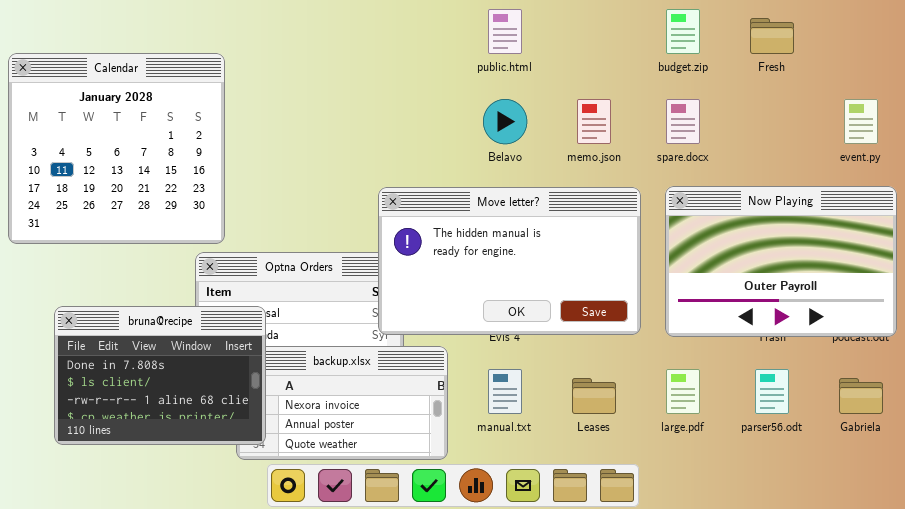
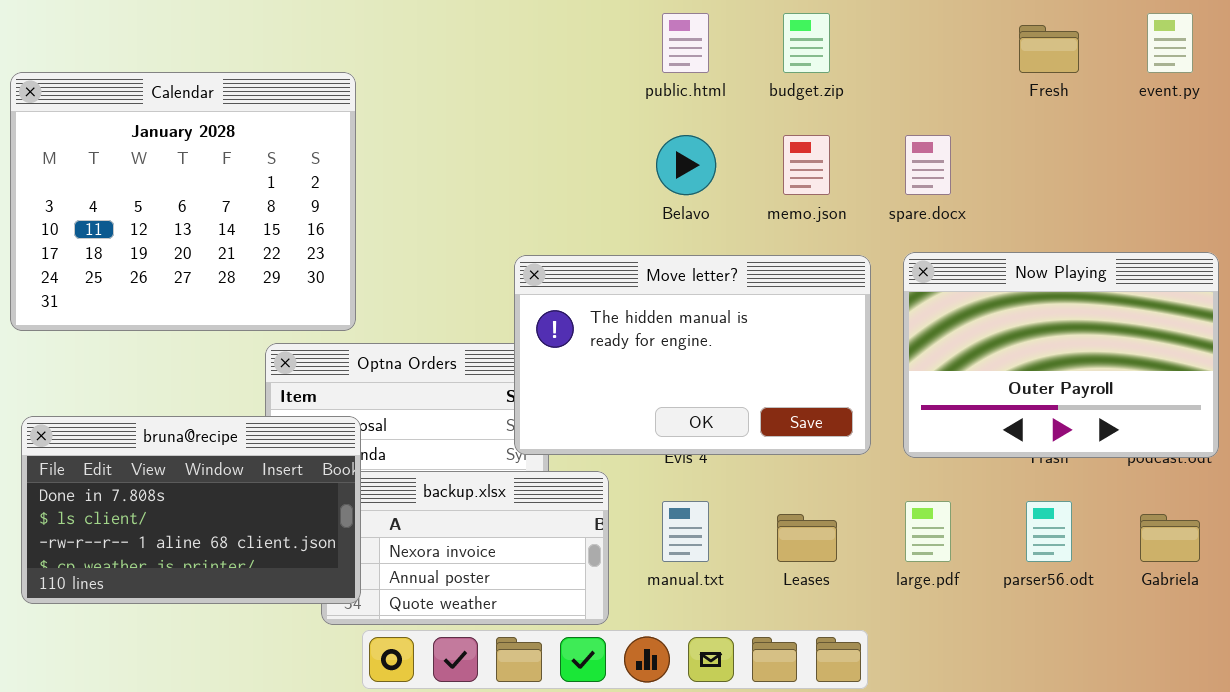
budget.zip: [666,9,700,54] -> [783,13,830,73], moved
Calendar: [8,53,225,244] -> [10,72,356,331], resized
event.py: [844,99,878,144] -> [1147,13,1193,73], moved
bruna@recipe: [54,306,266,445] -> [21,416,361,604], resized

